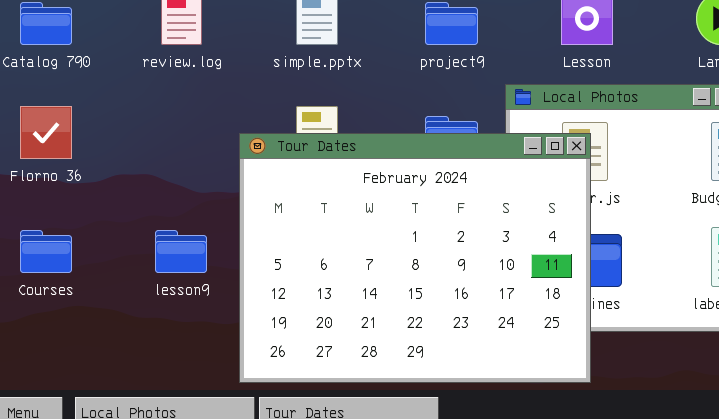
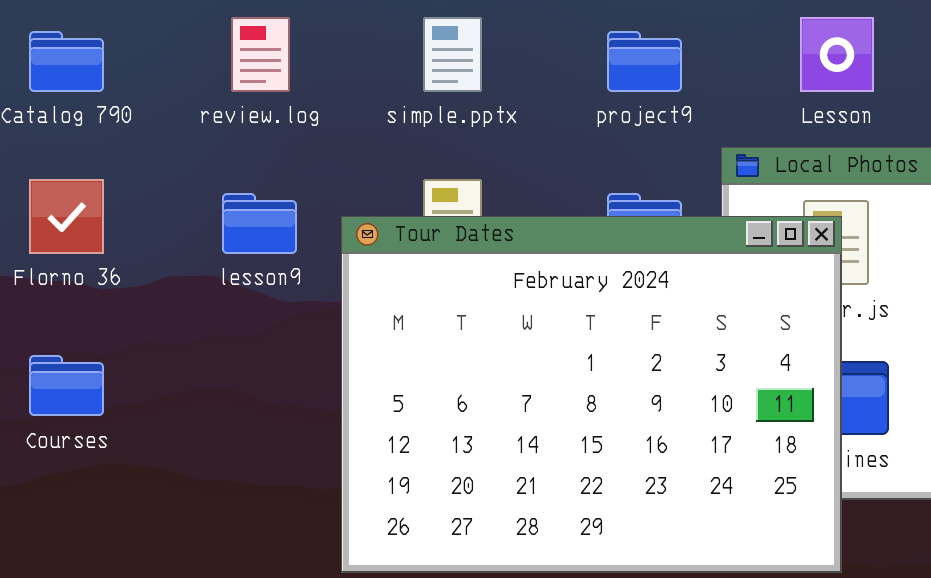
lesson9: [155,230,207,273] -> [222,193,297,254], moved

